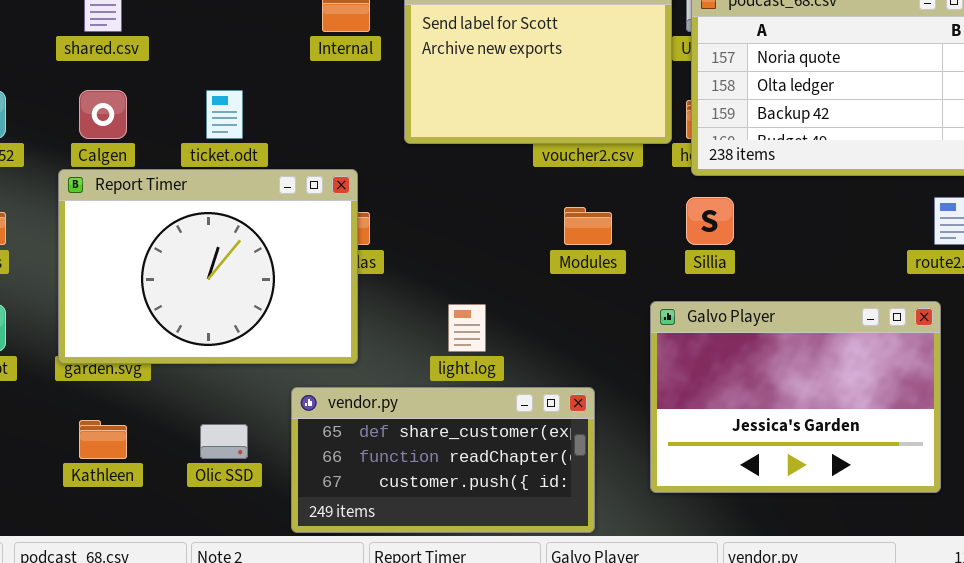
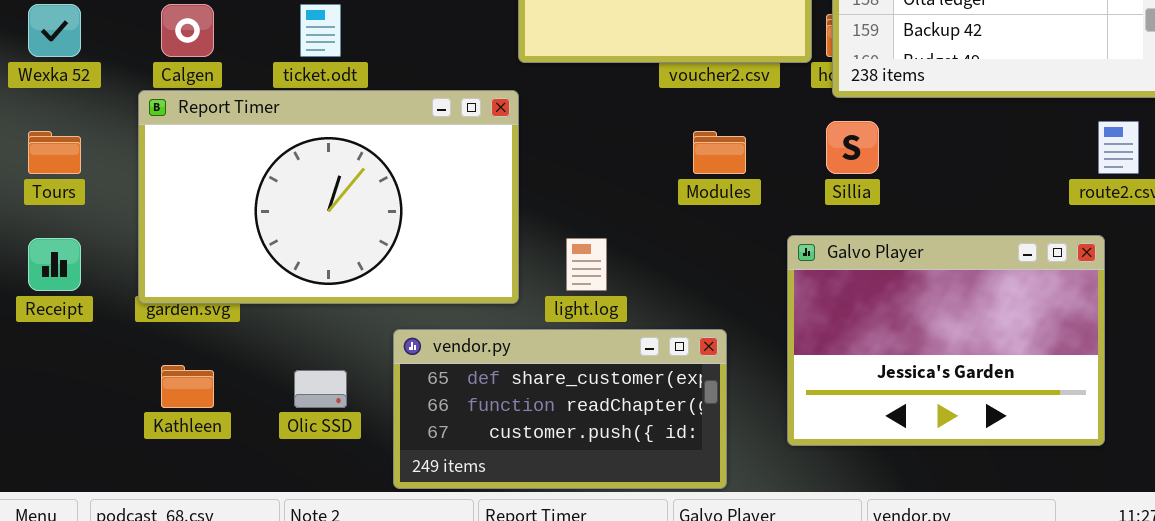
Report Timer: [58,169,358,364] -> [138,90,519,304], resized

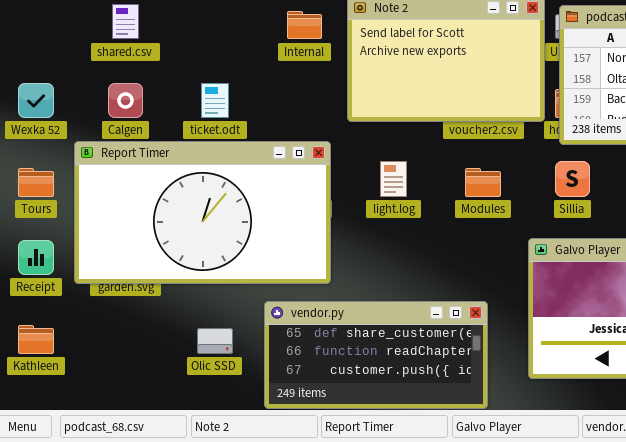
Report Timer: [138,90,519,304] -> [74,141,331,284], moved
light.log: [566,238,607,291] -> [380,161,407,197], moved
Kathleen: [161,365,214,408] -> [18,325,54,354], moved

